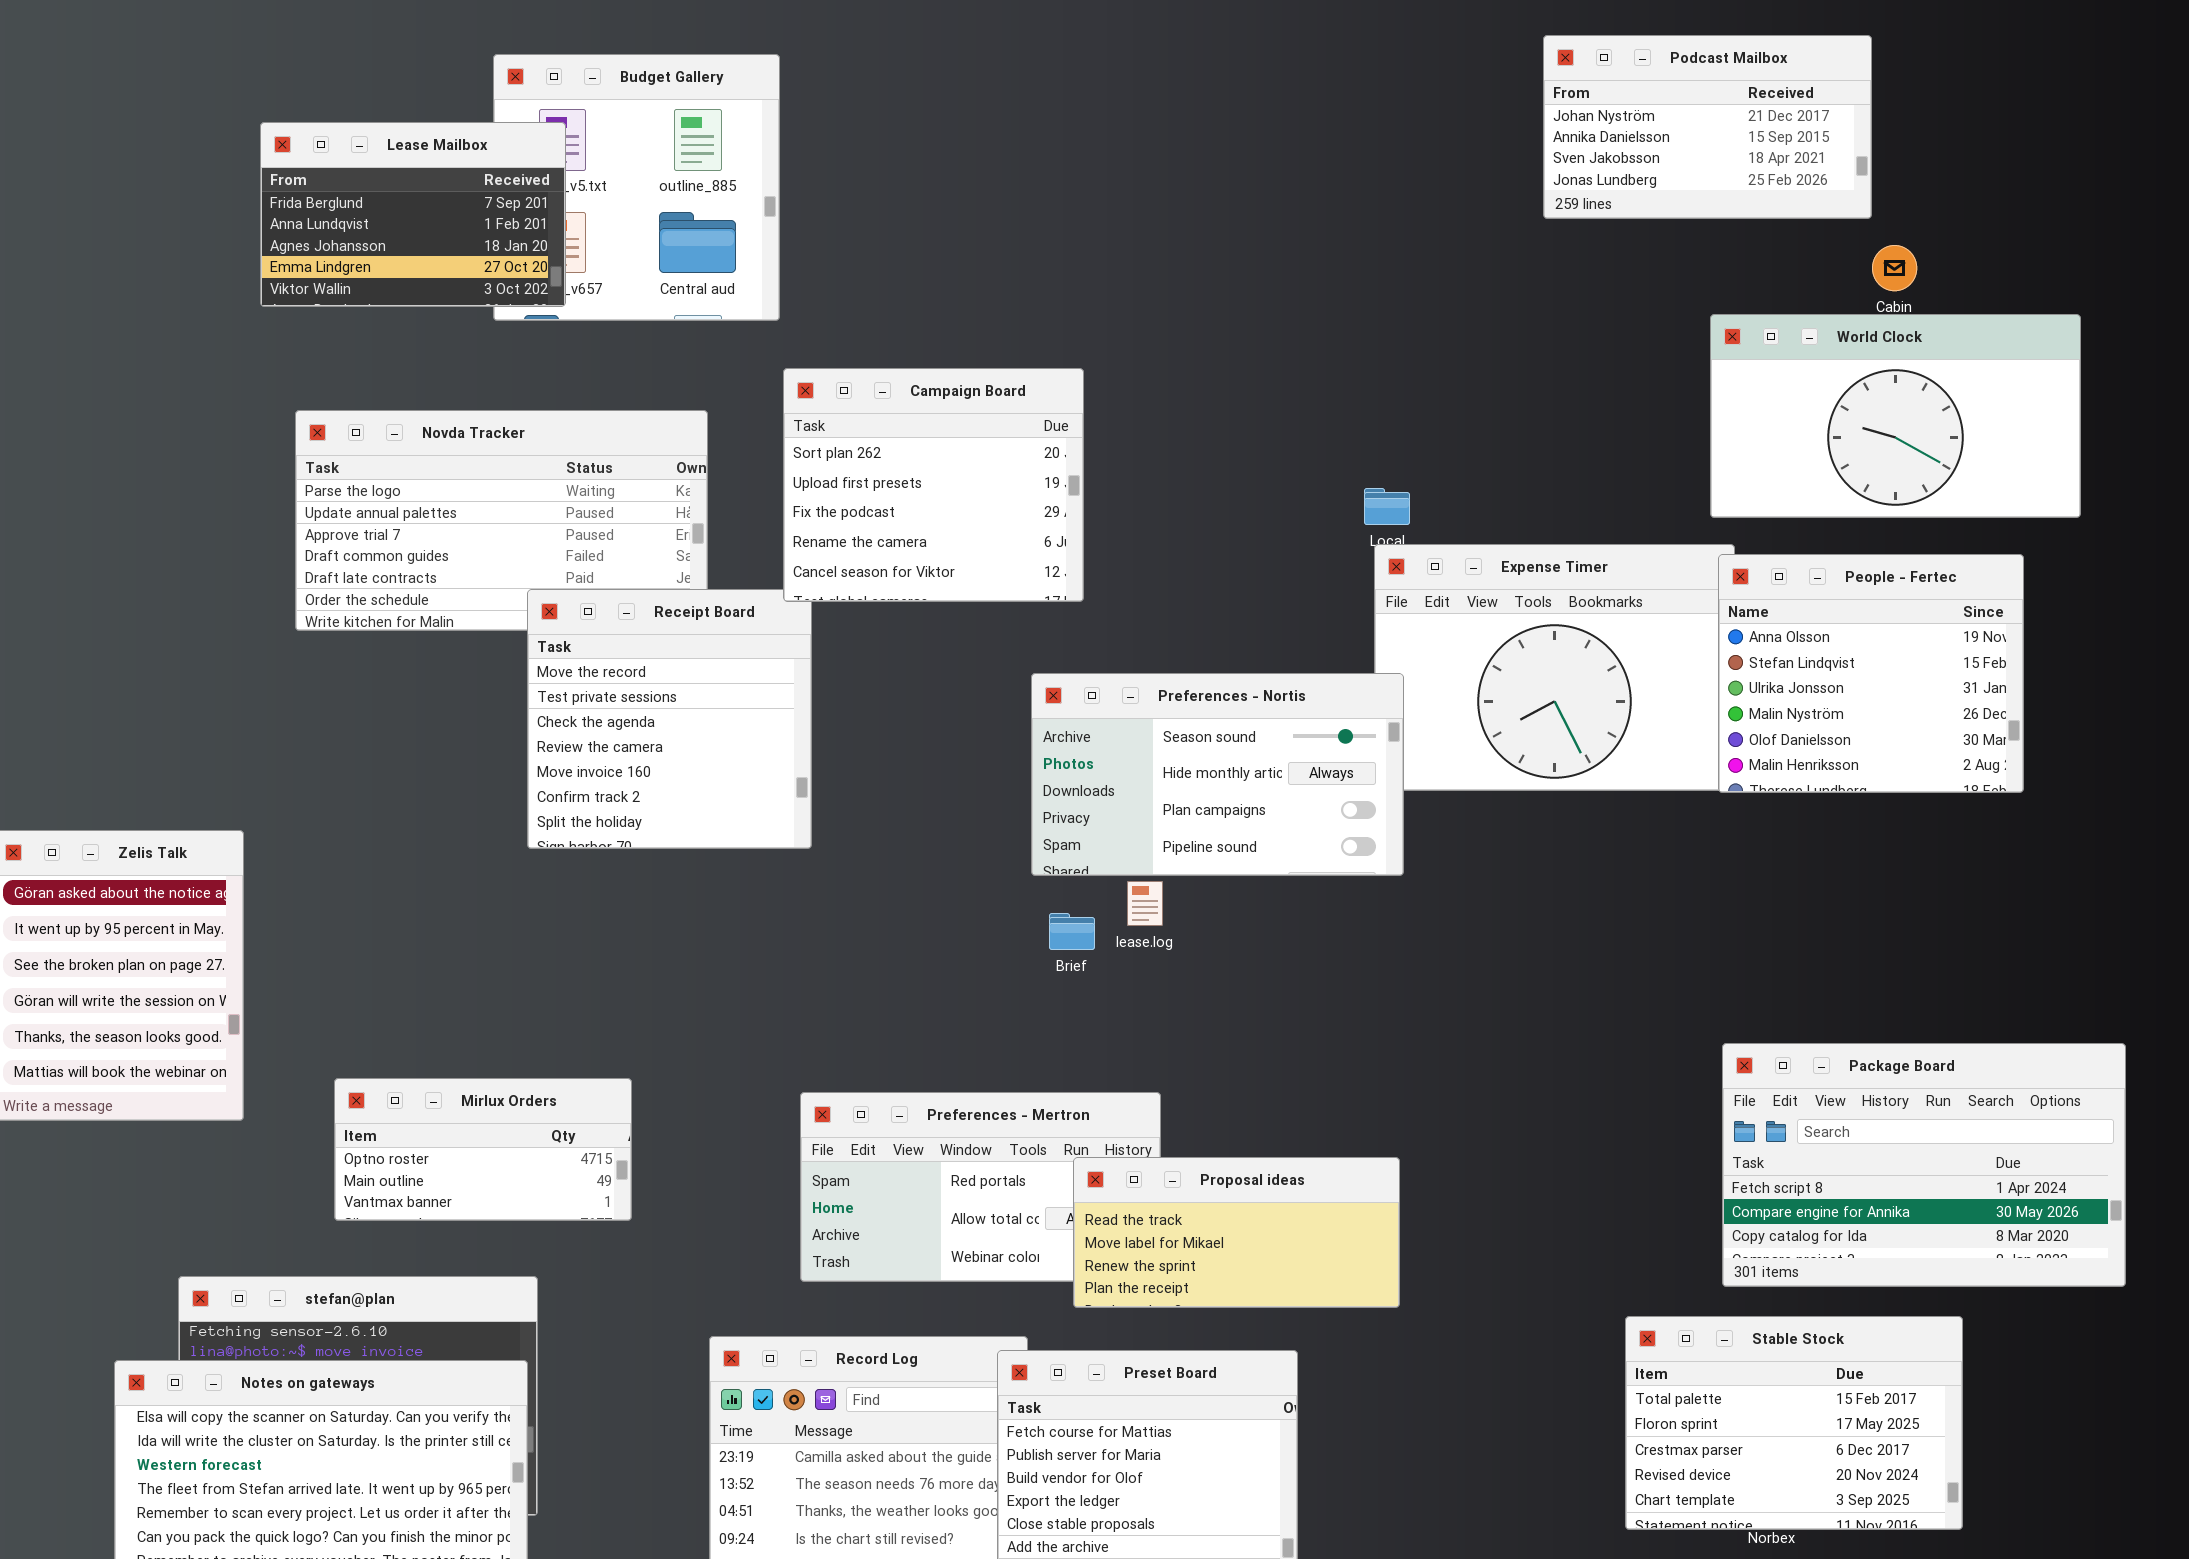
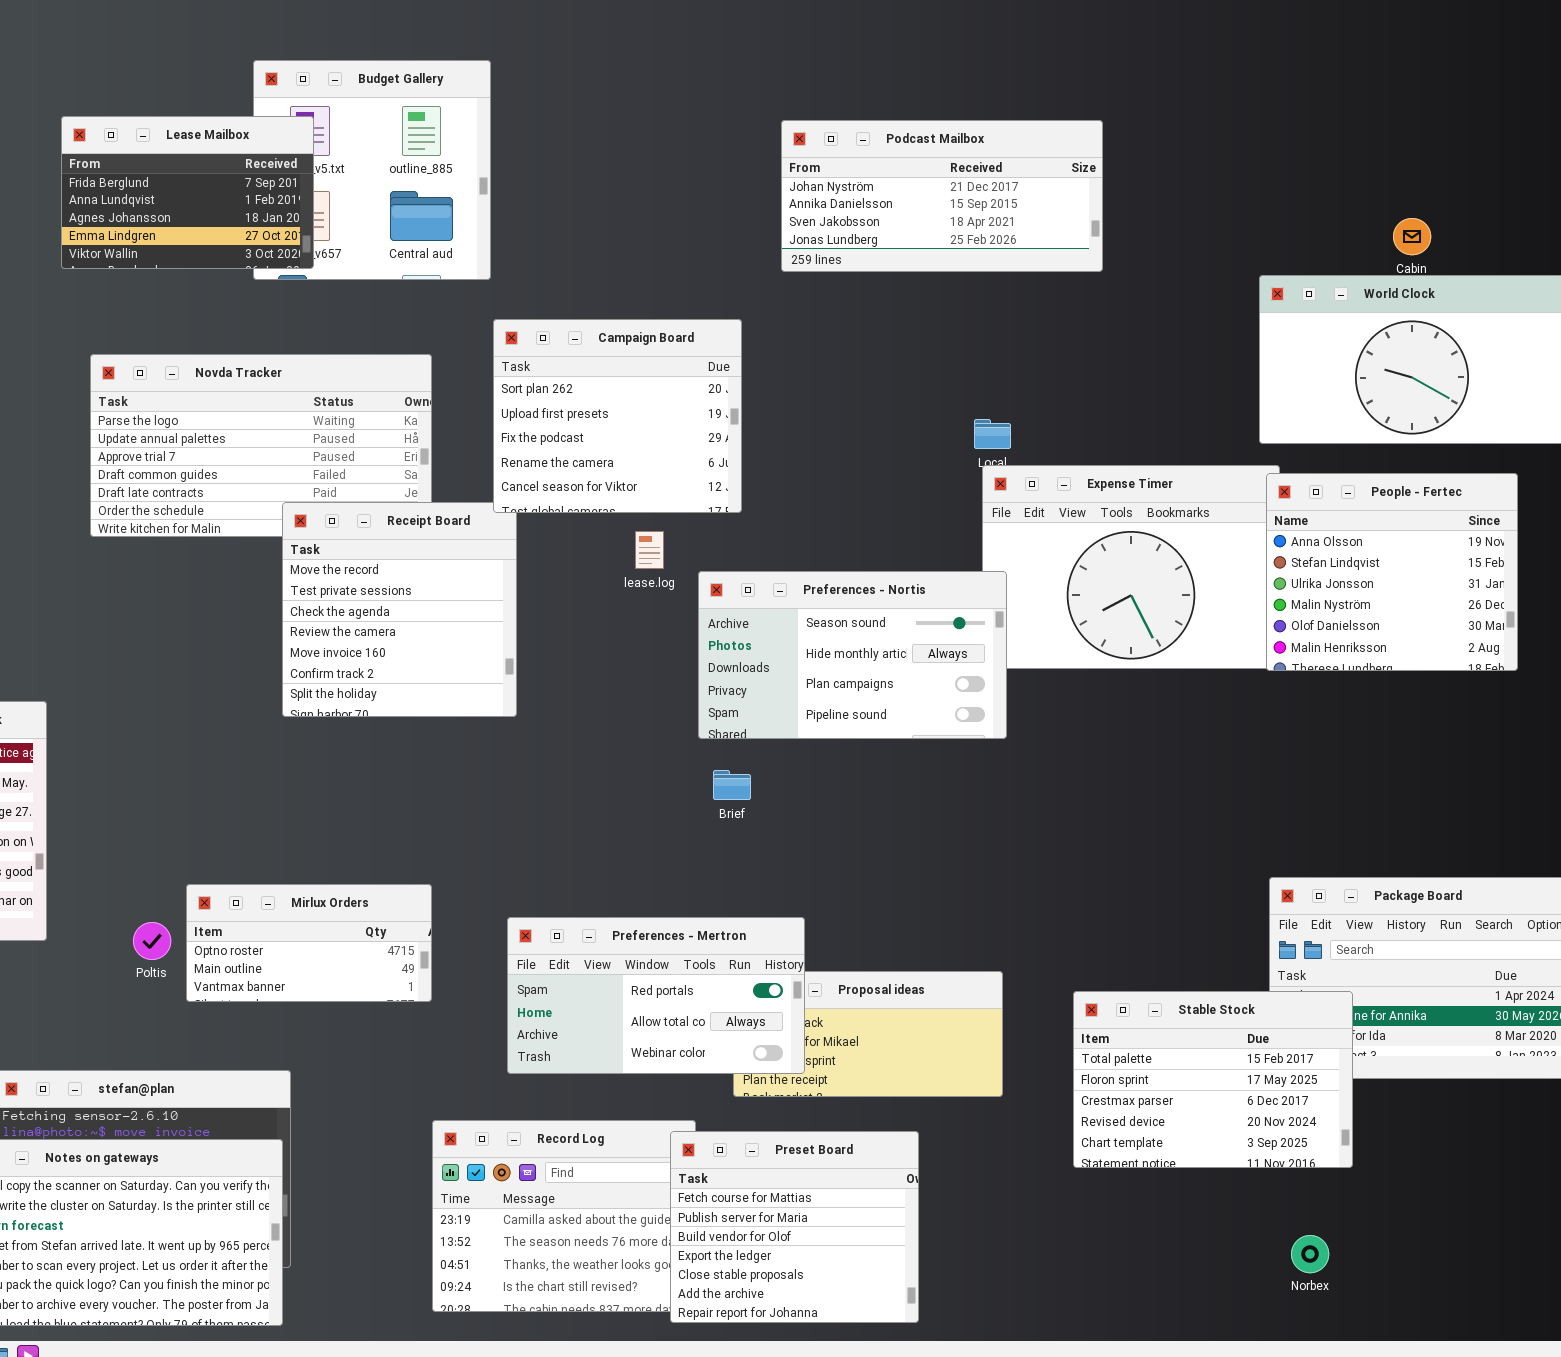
Podcast Mailbox: [1543,35,1872,219] -> [781,120,1103,272], moved, resized
lease.log: [1127,881,1163,926] -> [635,531,664,569], moved
Mirlux Orders: [334,1078,632,1221] -> [186,884,432,1002], moved
Preferences - Mertron: [800,1092,1161,1282] -> [507,917,805,1074], raised
Stable Stock: [1625,1316,1963,1530] -> [1073,991,1353,1168], moved

